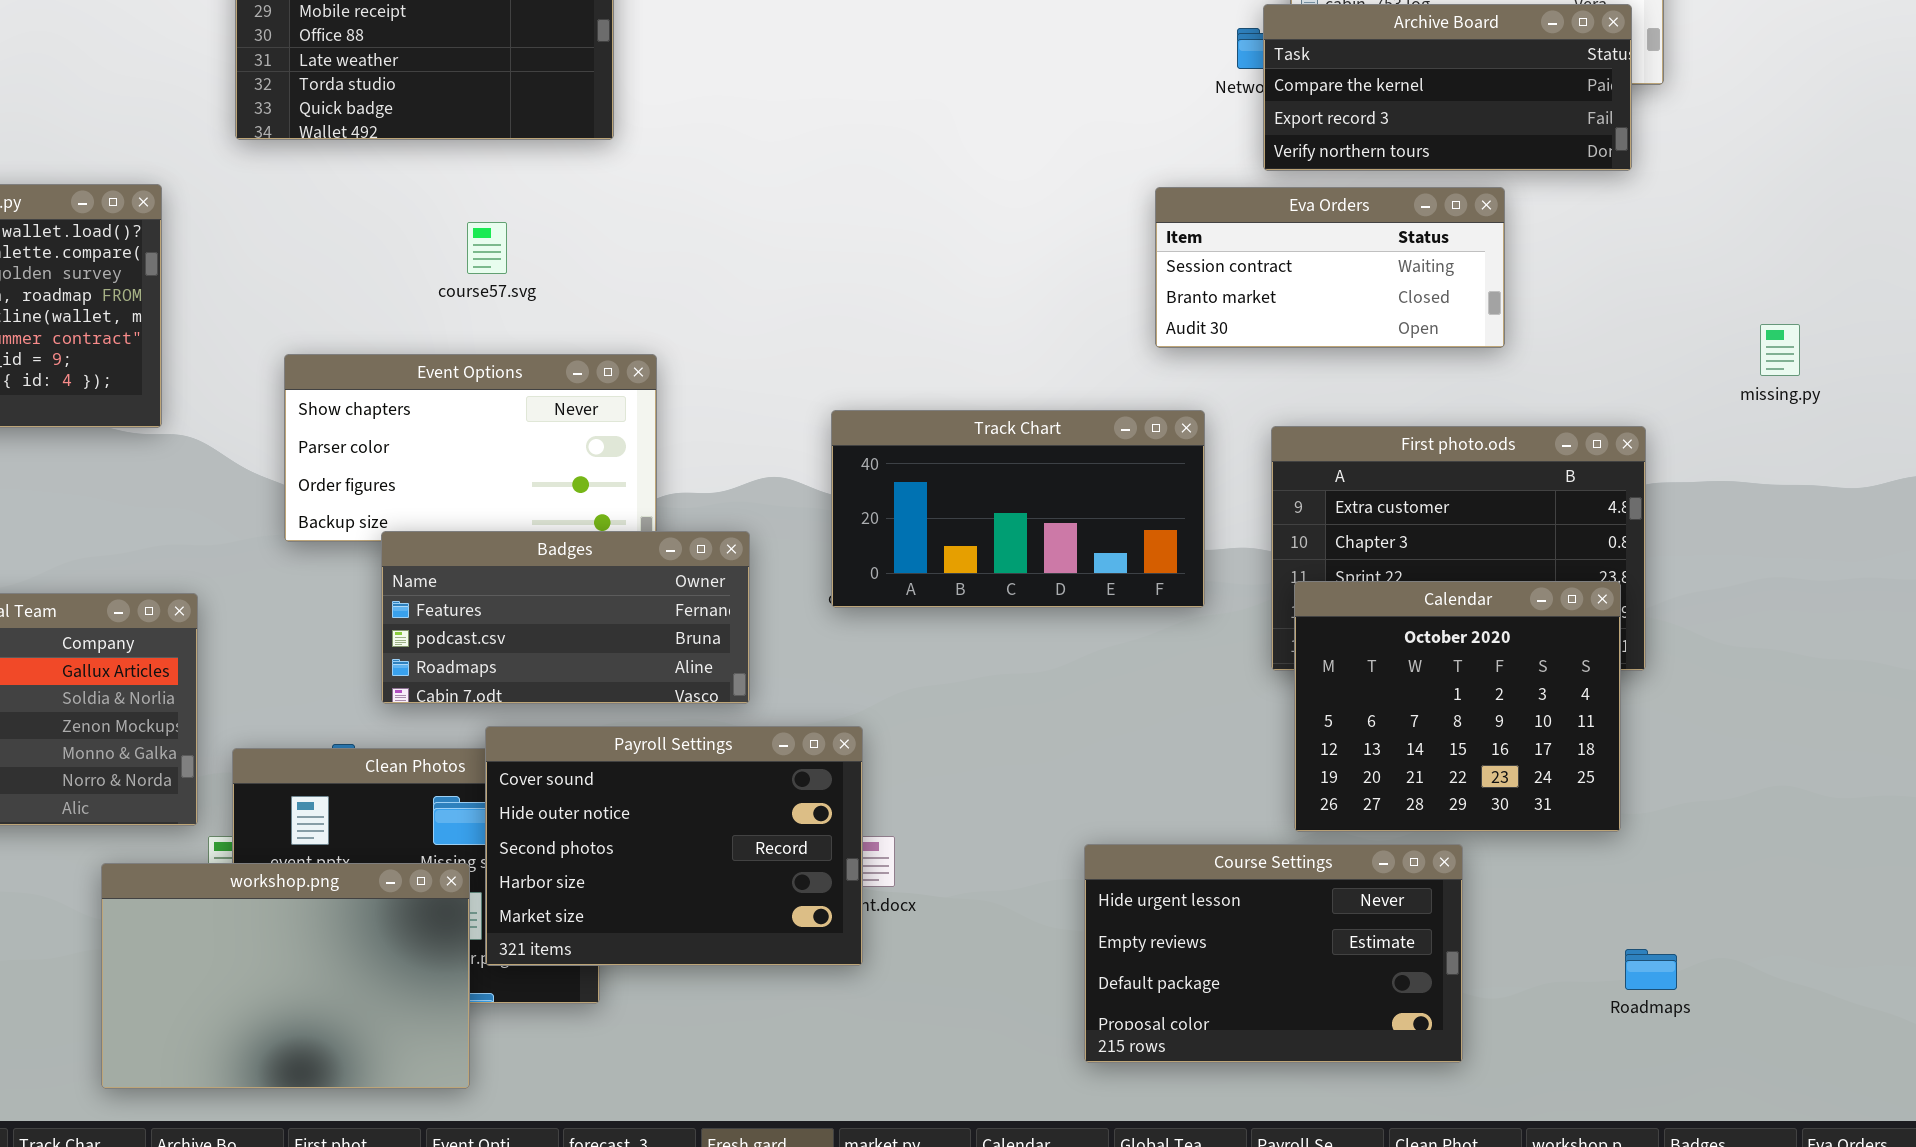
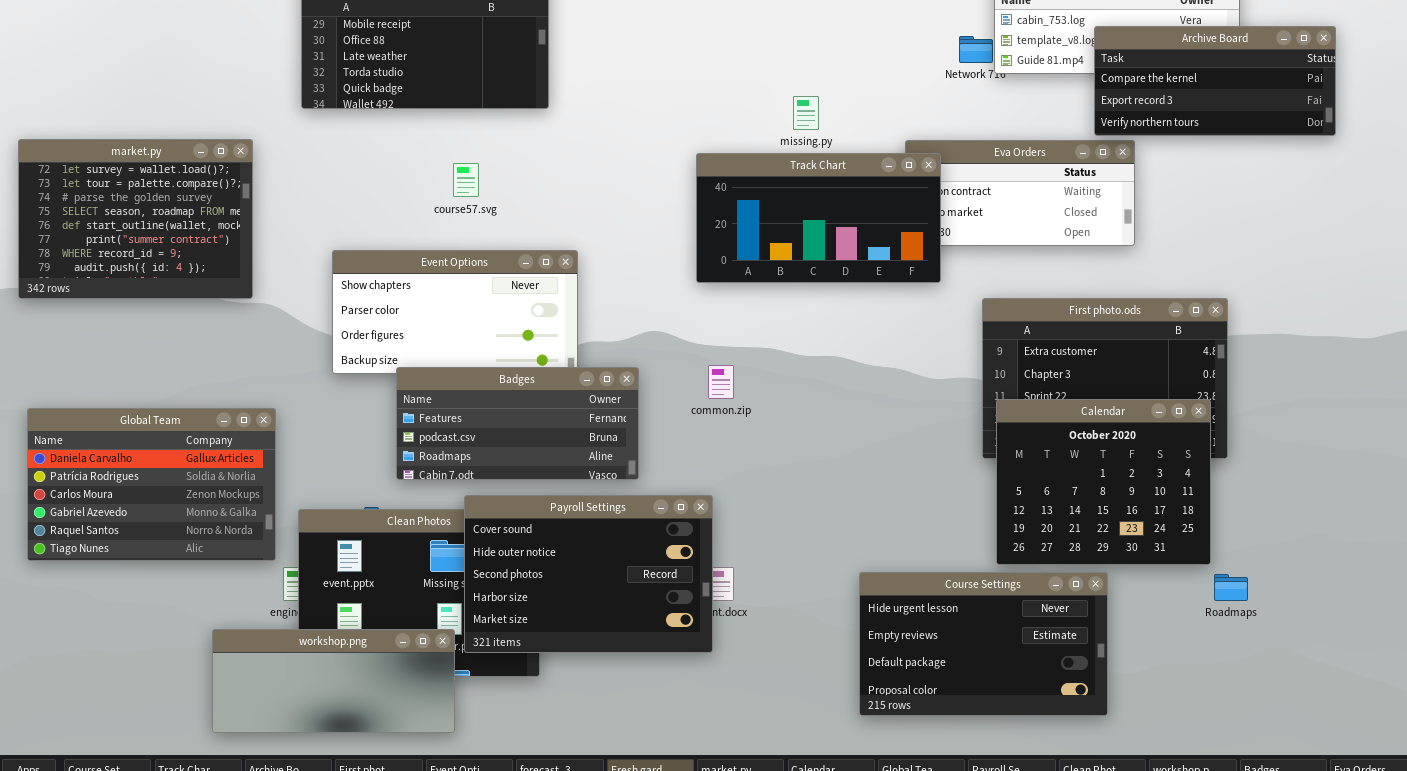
Archive Board: [1263,4,1632,171] -> [1094,26,1336,136], moved
missing.py: [1760,324,1800,376] -> [793,96,819,130], moved
Track Chart: [831,410,1205,608] -> [696,153,941,283], moved
workshop.png: [101,863,470,1089] -> [212,629,455,733], resized
Roadmaps: [1625,949,1677,990] -> [1214,574,1248,601], moved

